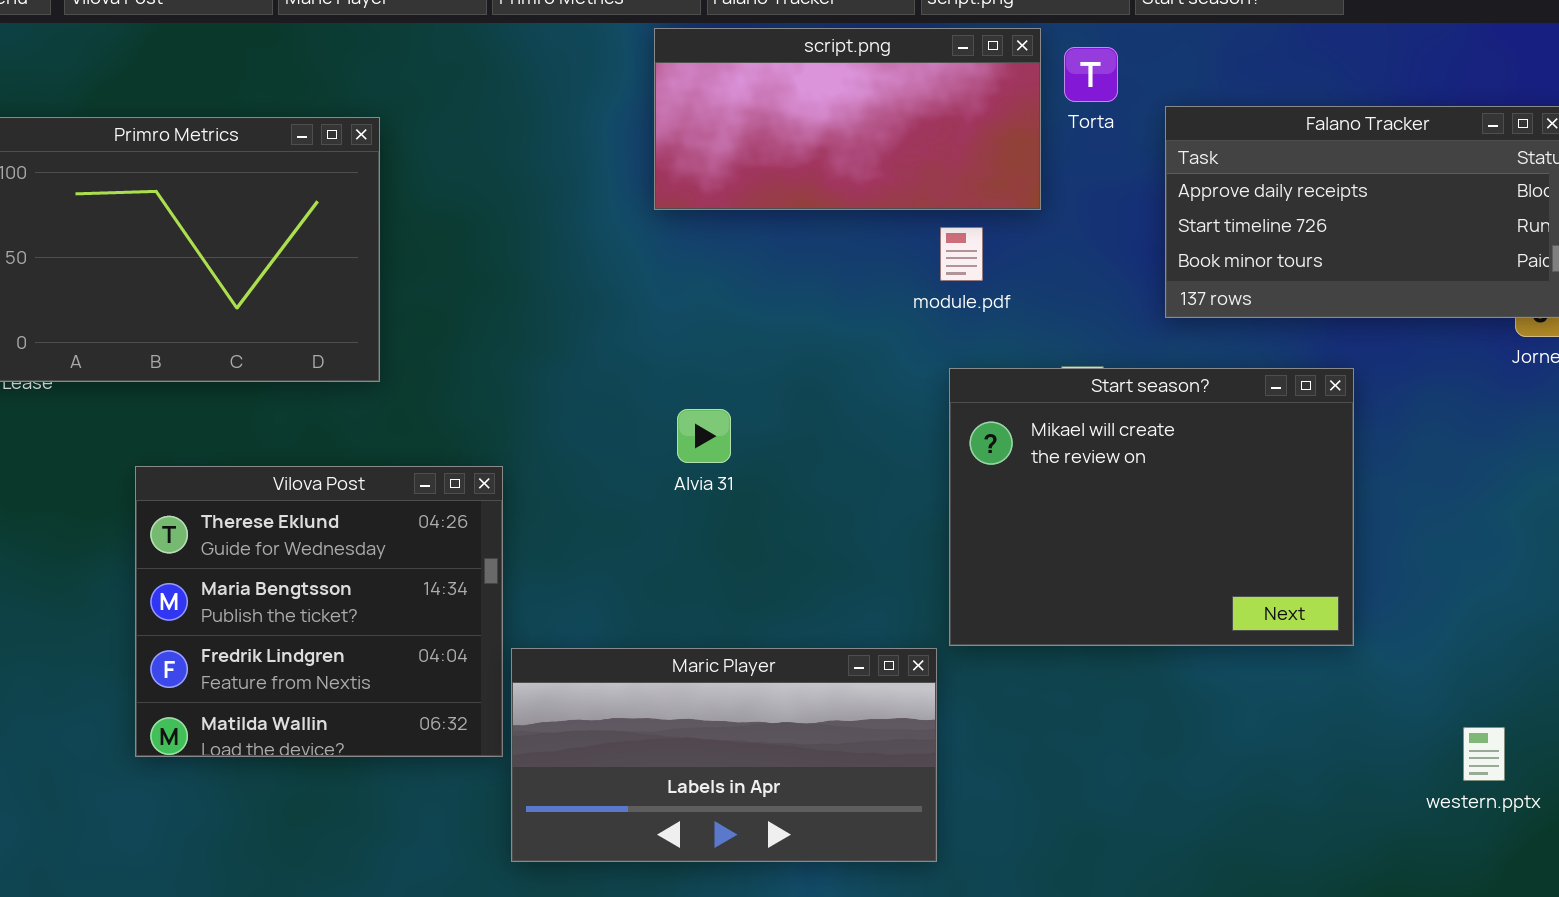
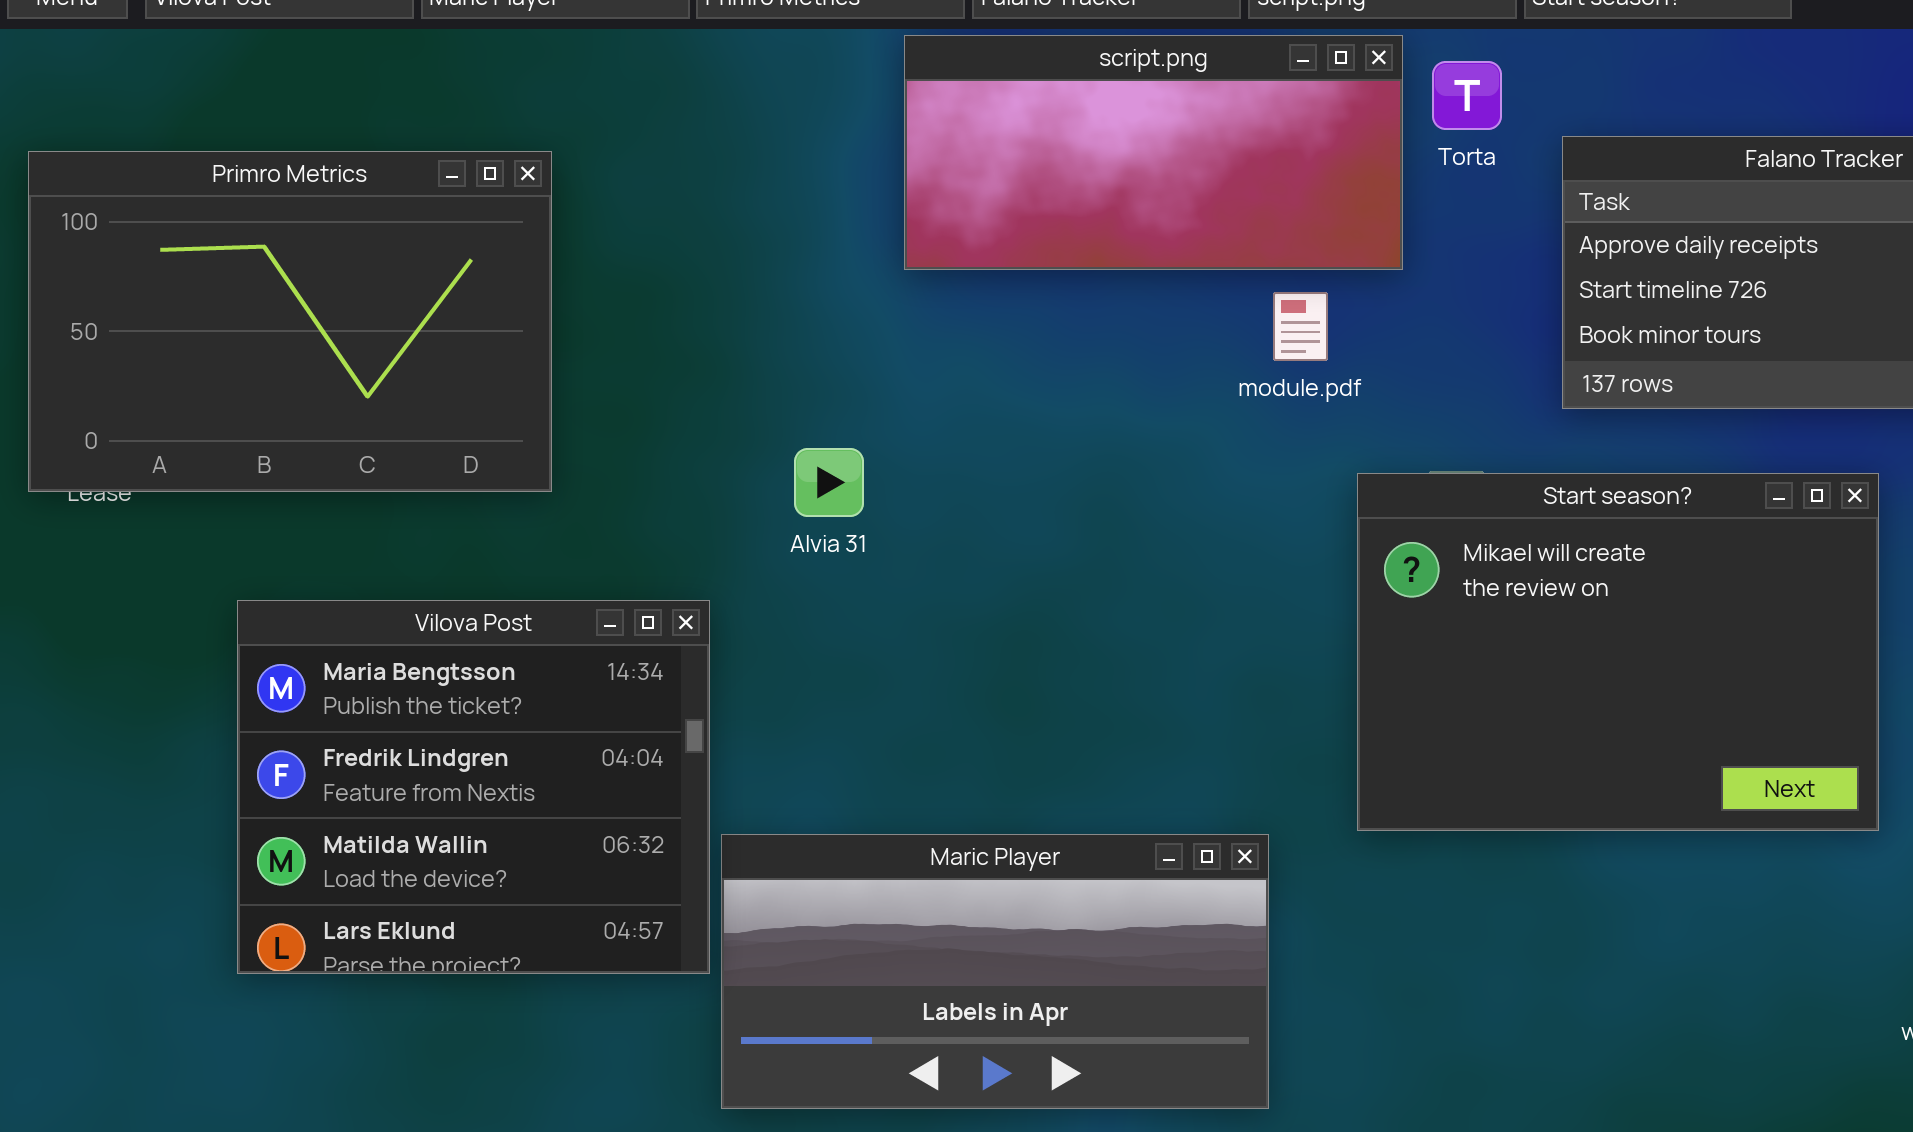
Start season?: [949,368,1354,646] -> [1357,473,1879,831], moved
Alvia 31: [677,409,731,463] -> [794,448,864,517], moved
Vilova Post: [135,466,503,757] -> [237,600,710,974], scrolled down 1 row

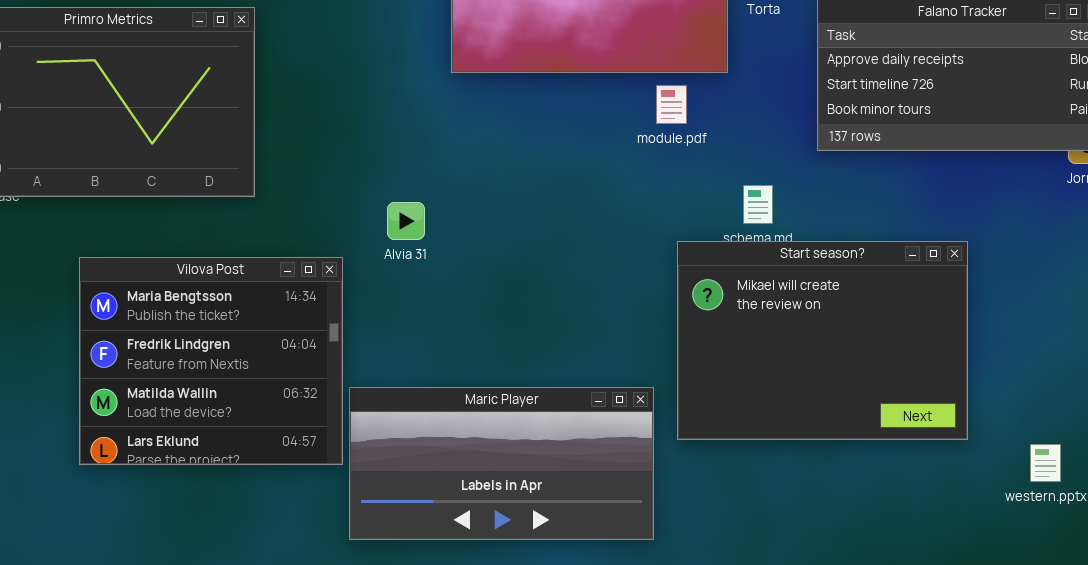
Alvia 31: [794,448,864,517] -> [387,202,425,240], moved
Start season?: [1357,473,1879,831] -> [677,241,968,440], moved

